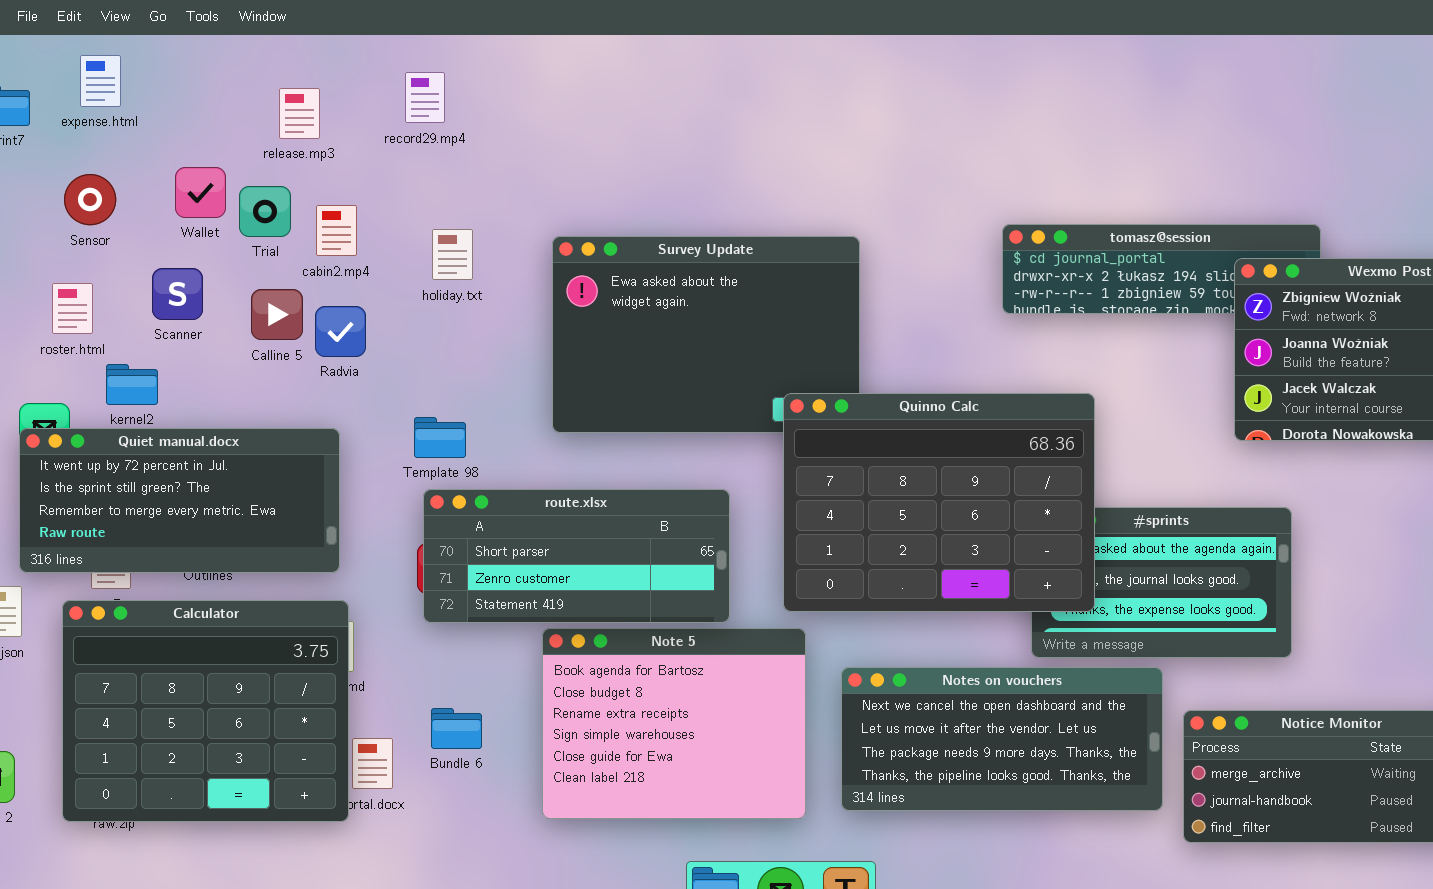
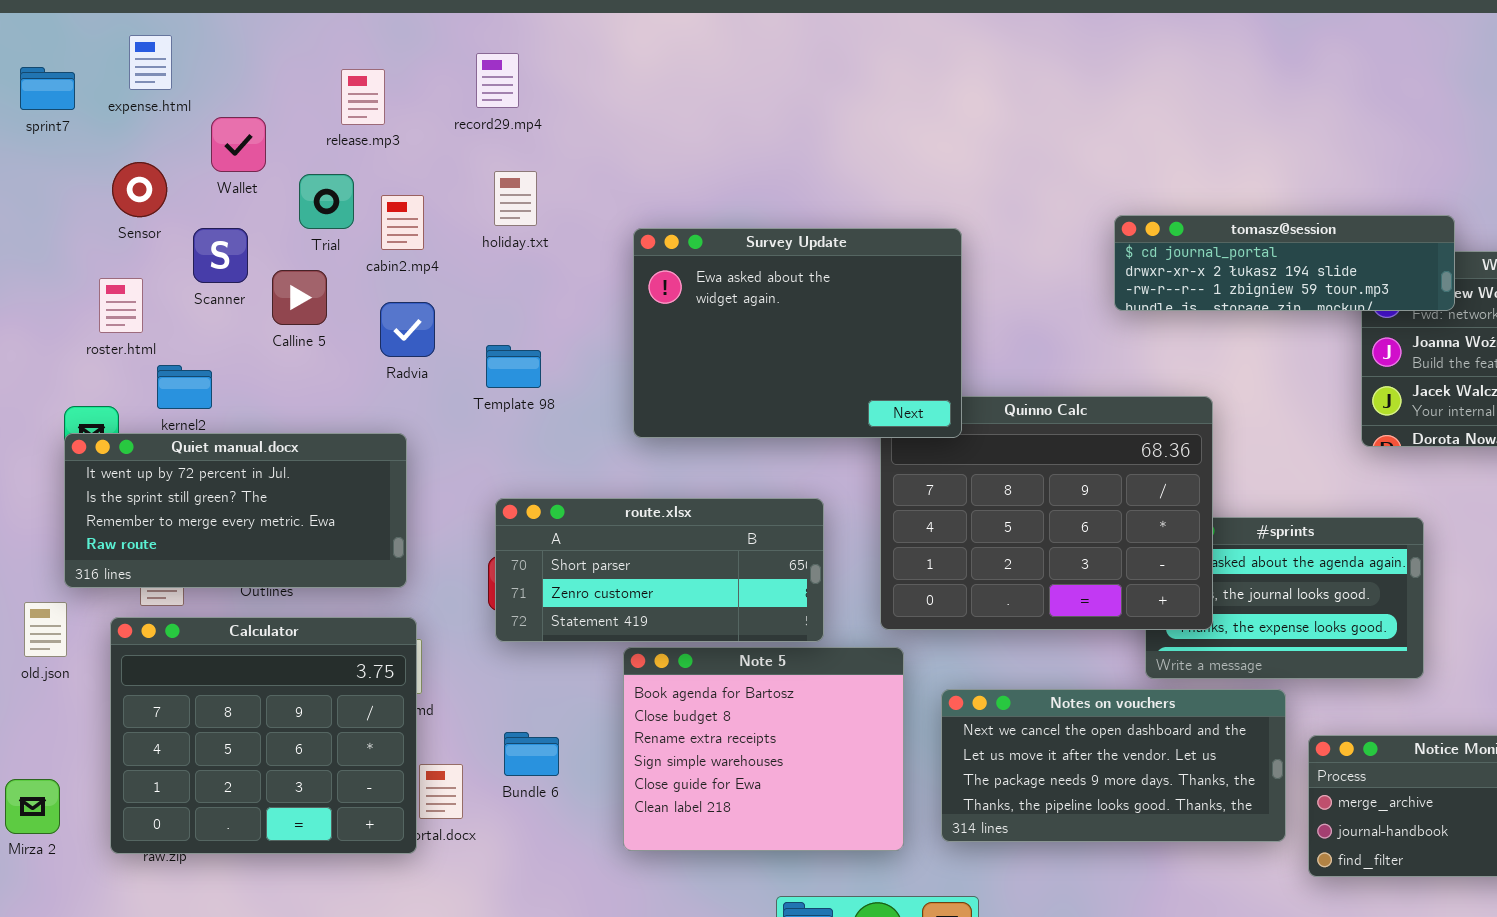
Wallet: [175,167,226,218] -> [211,117,266,172], moved
tomasz@session: [1002,224,1321,314] -> [1114,215,1455,311], raised
holiday.txt: [432,229,473,280] -> [494,171,537,226], moved
Survey Update: [552,236,860,433] -> [633,228,962,438], raised
Scanner: [152,268,203,320] -> [193,228,248,283], moved
Calline 5: [251,289,303,340] -> [272,270,327,325], moved
Template 98: [414,417,466,458] -> [486,345,541,388], moved

